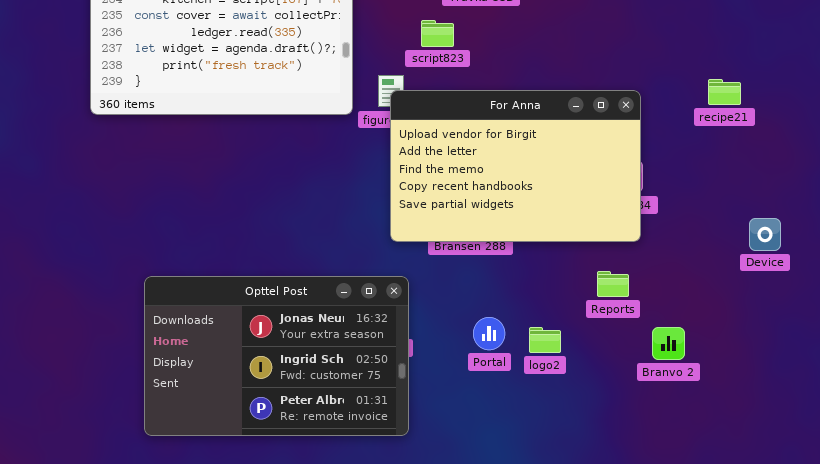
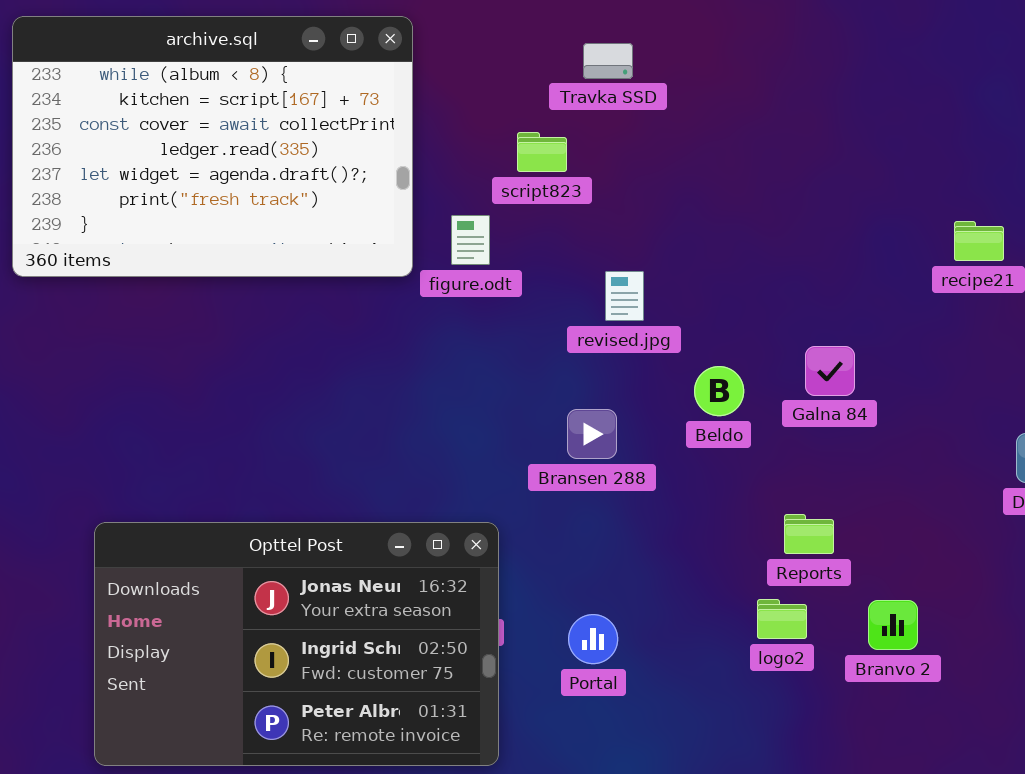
For Anna: [390,90,641,242] -> none, closed
Portal: [473,317,505,350] -> [568,614,618,664], moved
logo2: [529,327,561,353] -> [757,599,807,639], moved

